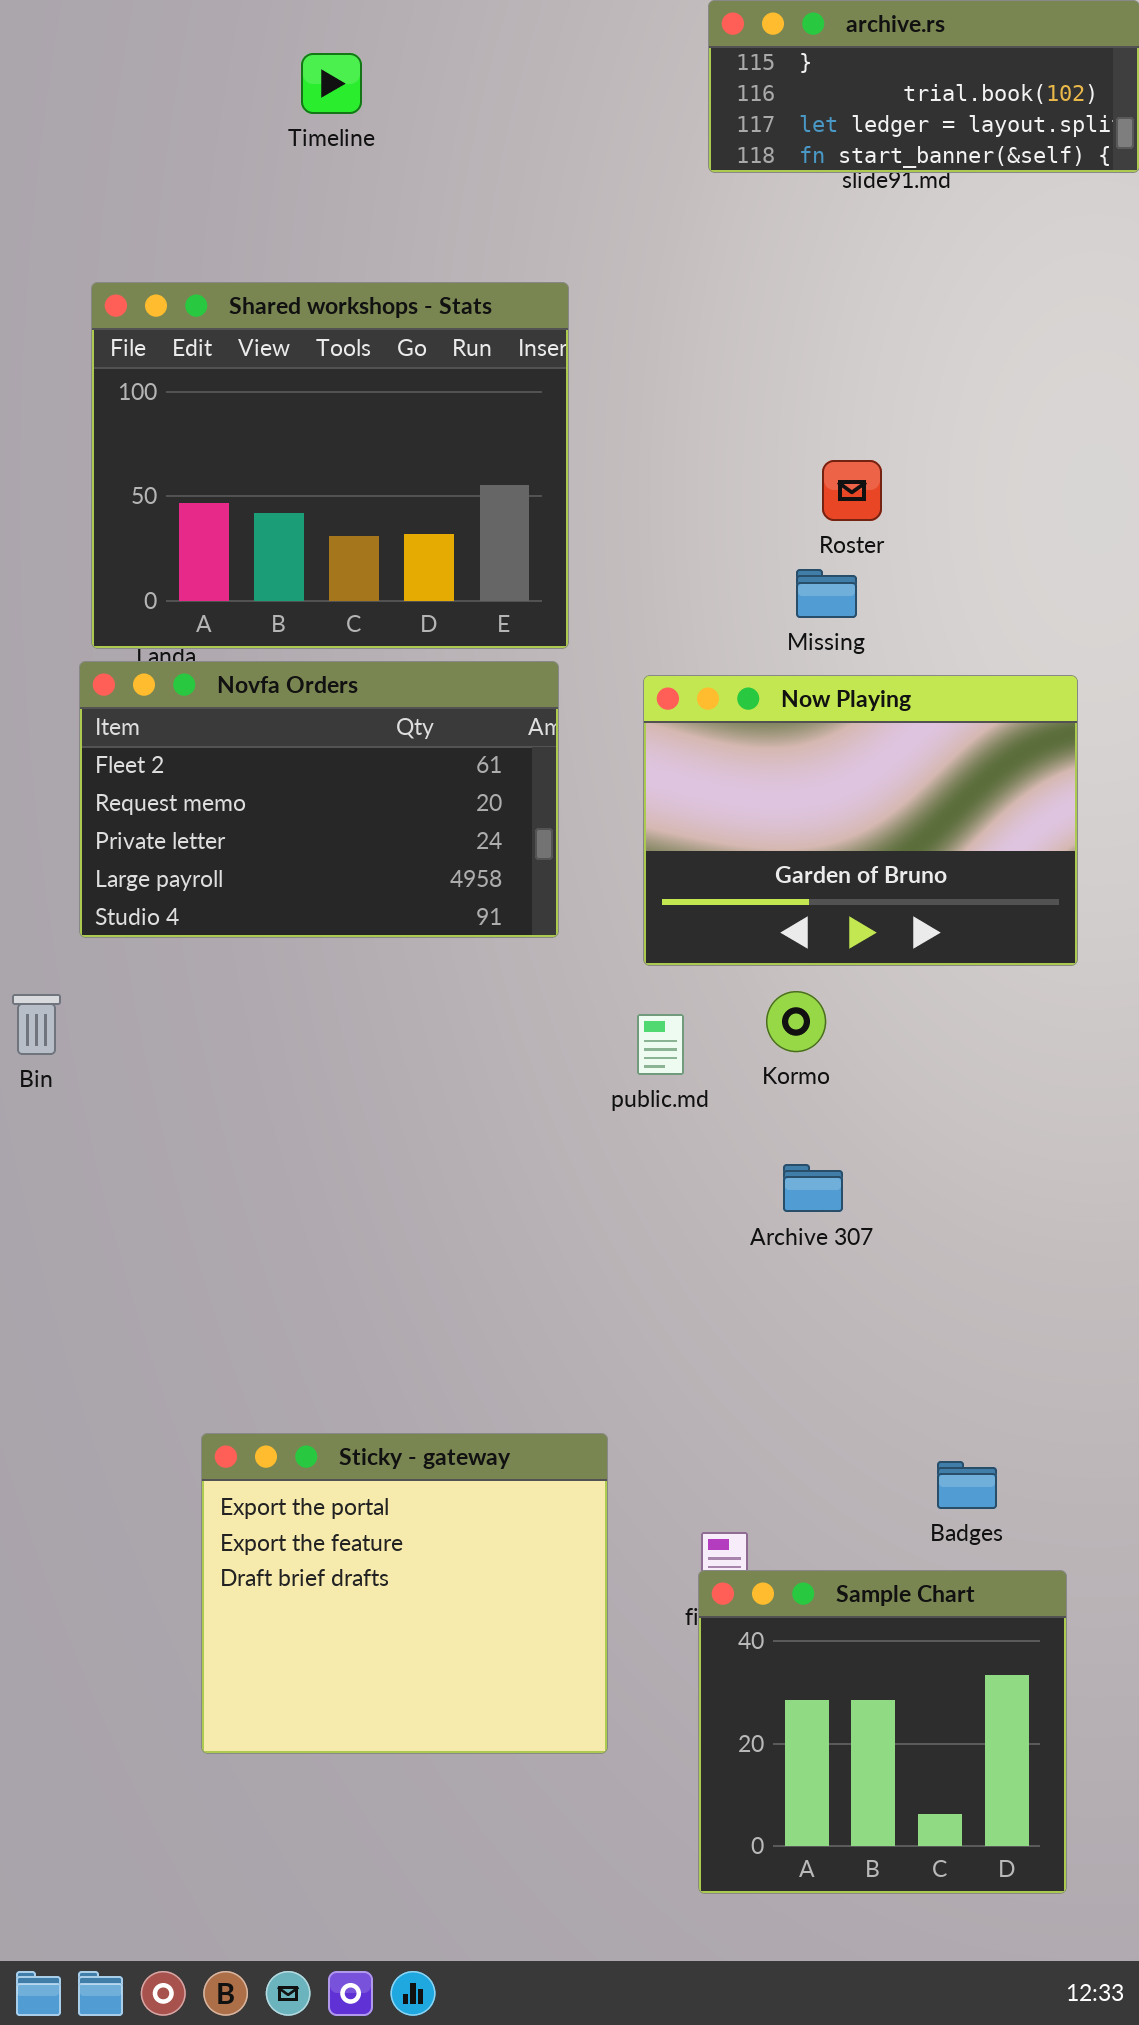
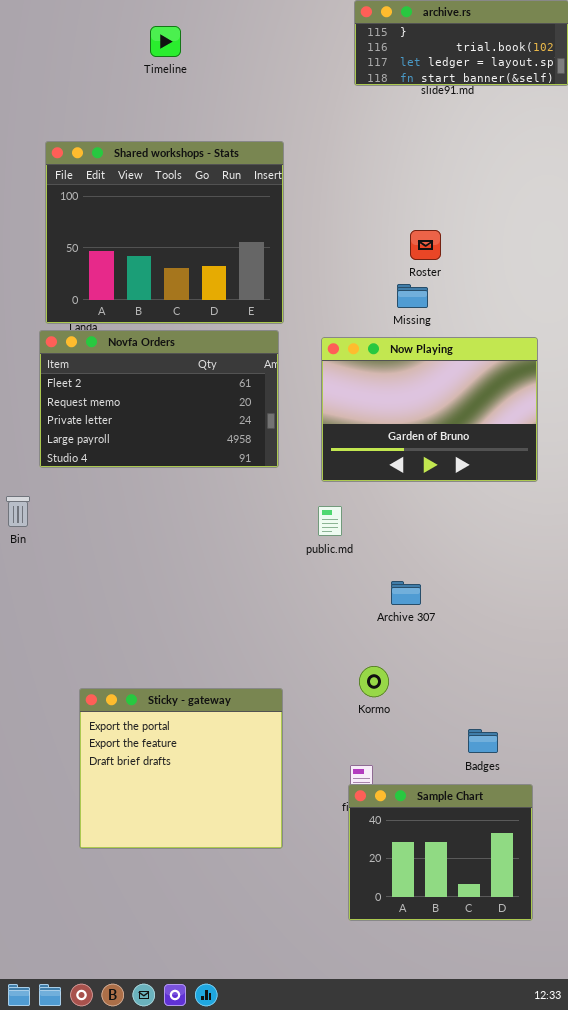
Kormo: [766,991,826,1052] -> [359,666,389,697], moved
Sticky - gateway: [201,1433,608,1754] -> [79,688,283,849], moved
Sample Chart: [698,1570,1067,1894] -> [348,784,533,921], resized

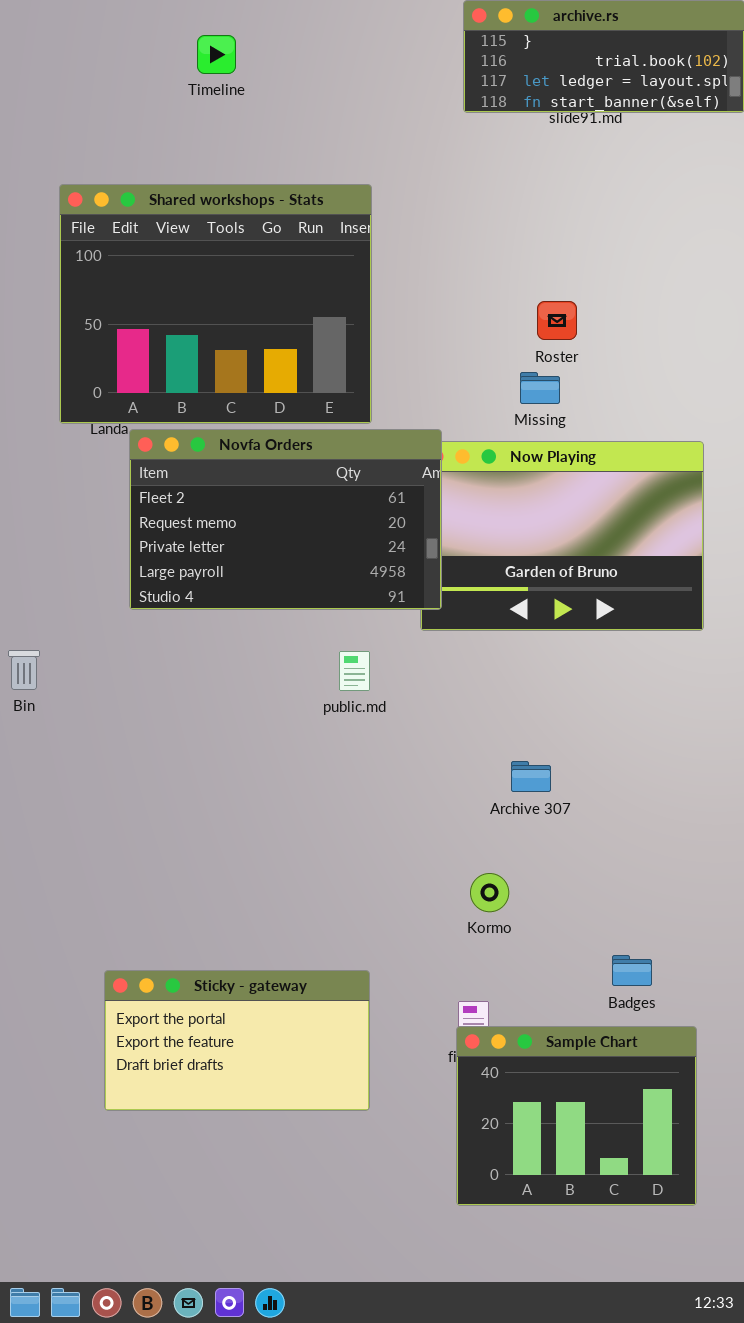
Novfa Orders: [39,330,279,468] -> [129,429,442,610], moved
public.md: [318,506,342,536] -> [339,651,370,691], moved
Sticky - gateway: [79,688,283,849] -> [104,970,370,1111], resized

